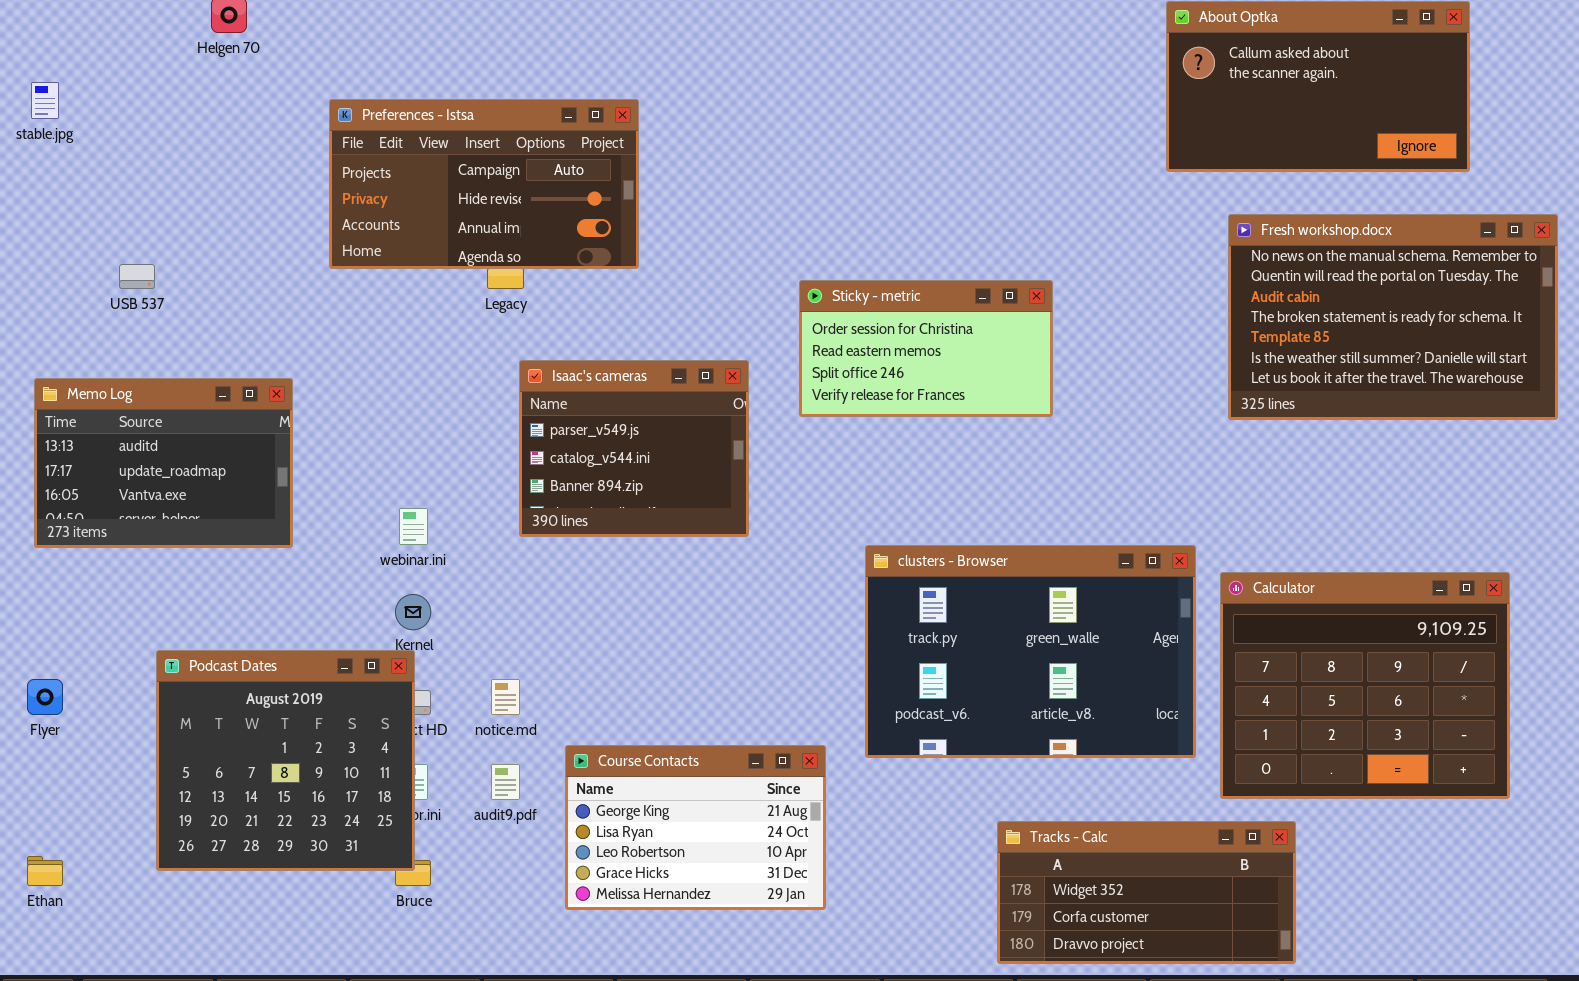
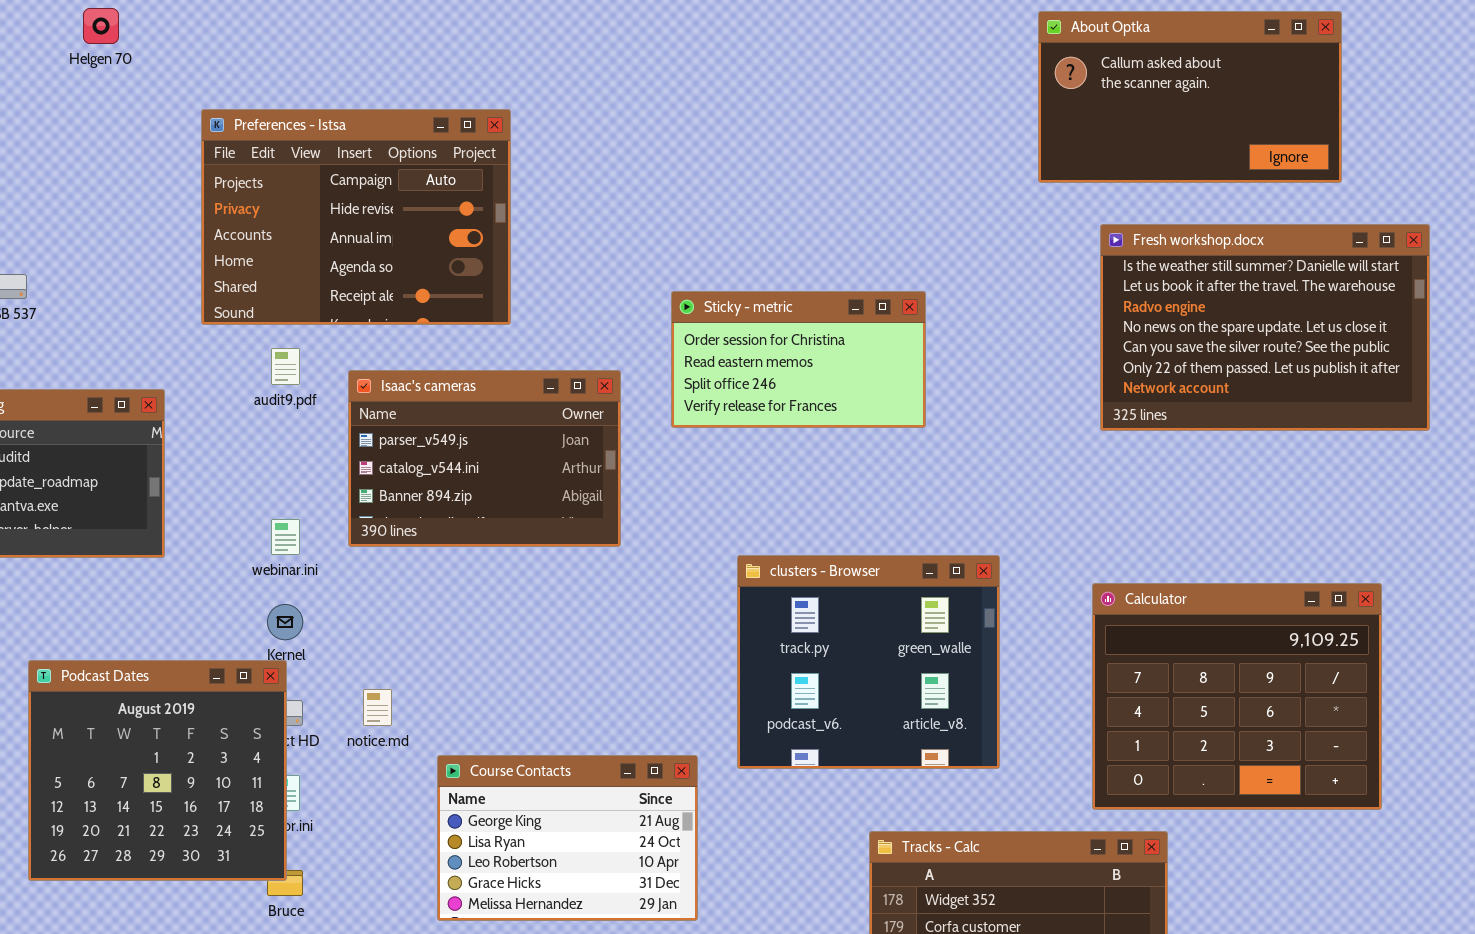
Preferences - Istsa: [329,99,639,269] -> [201,109,511,325], resized
Fresh workshop.docx: [1228,214,1558,420] -> [1100,224,1430,431], scrolled down 5 rows
Isaac's cameras: [519,360,749,537] -> [348,370,621,547], resized
clusters - Browser: [865,545,1196,758] -> [737,555,1000,769], resized
audit9.pdf: [491,764,520,800] -> [271,348,300,385], moved

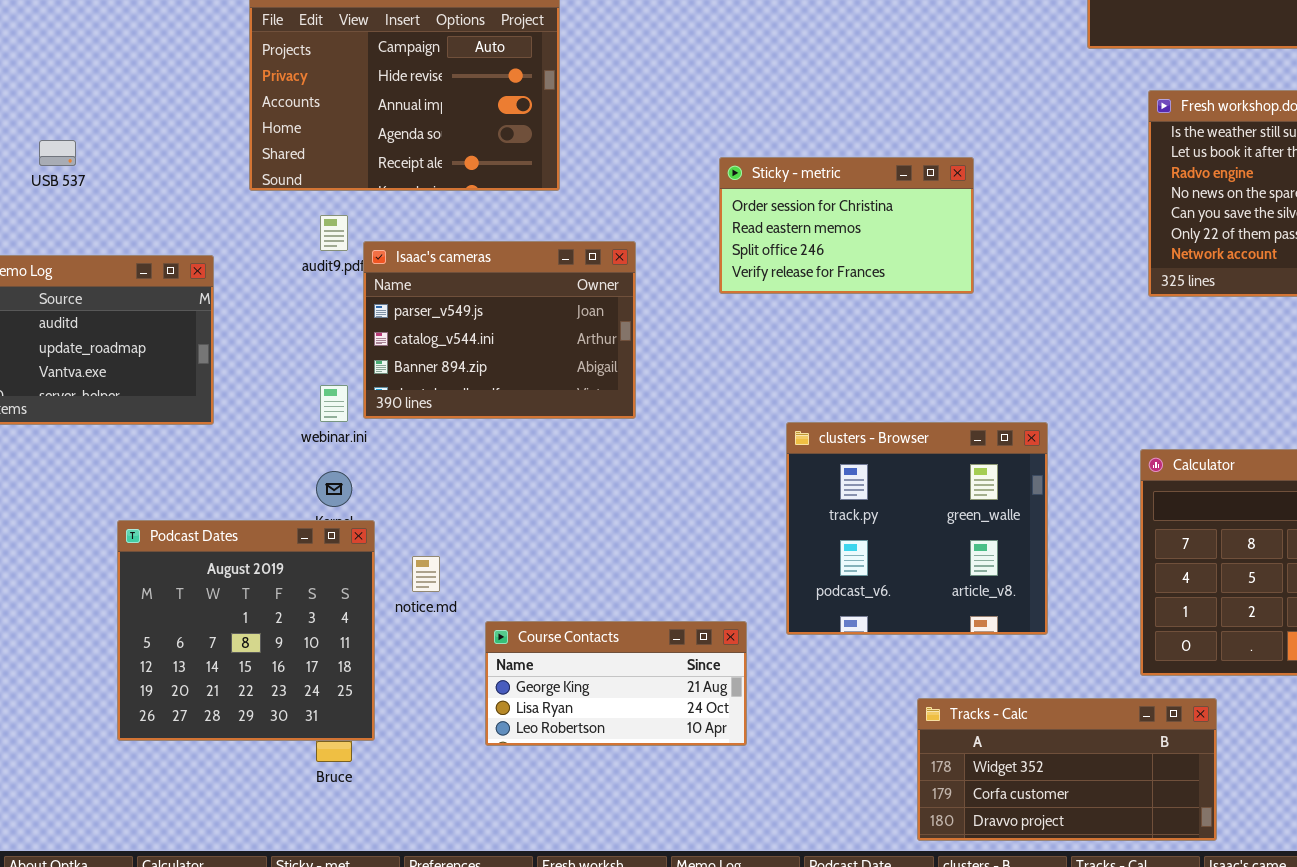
Isaac's cameras: [348,370,621,547] -> [363,241,636,419], moved
Podcast Dates: [28,660,287,881] -> [117,520,375,741], moved
Course Contacts: [437,755,698,921] -> [485,621,747,746], resized

